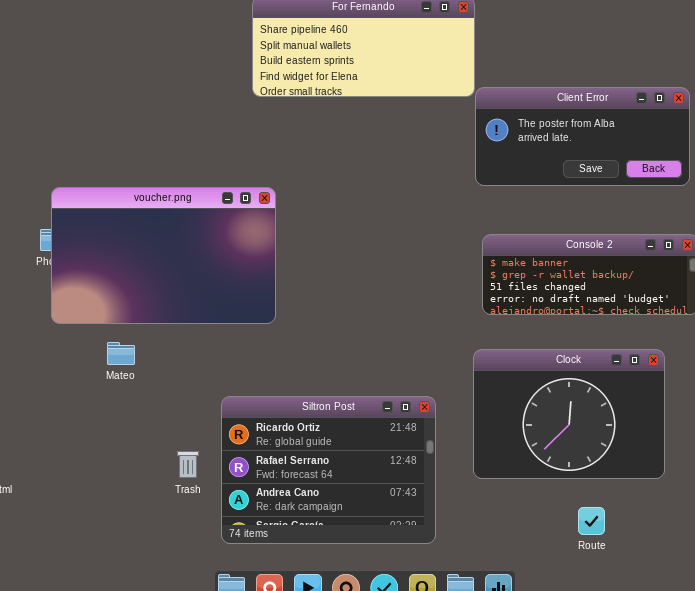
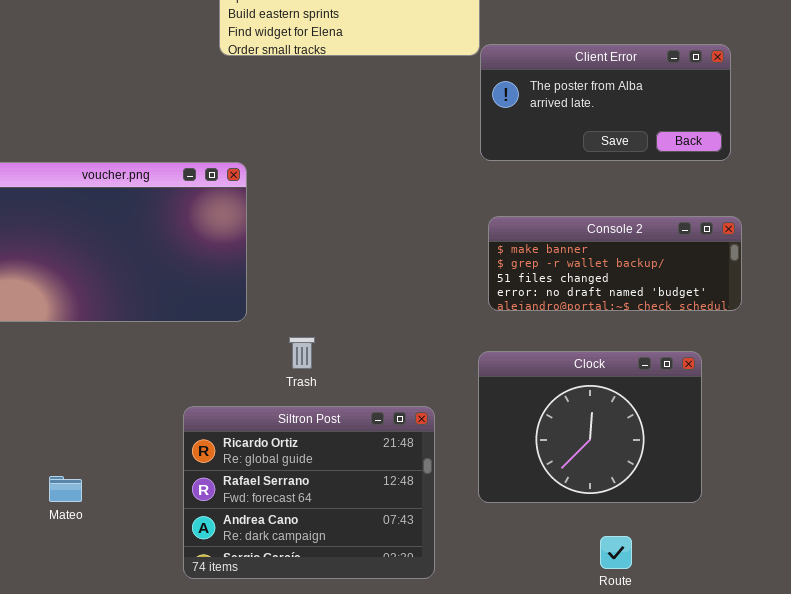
Mateo: [107,342,135,365] -> [49,476,82,502], moved
Trash: [177,451,199,478] -> [289,337,315,369], moved

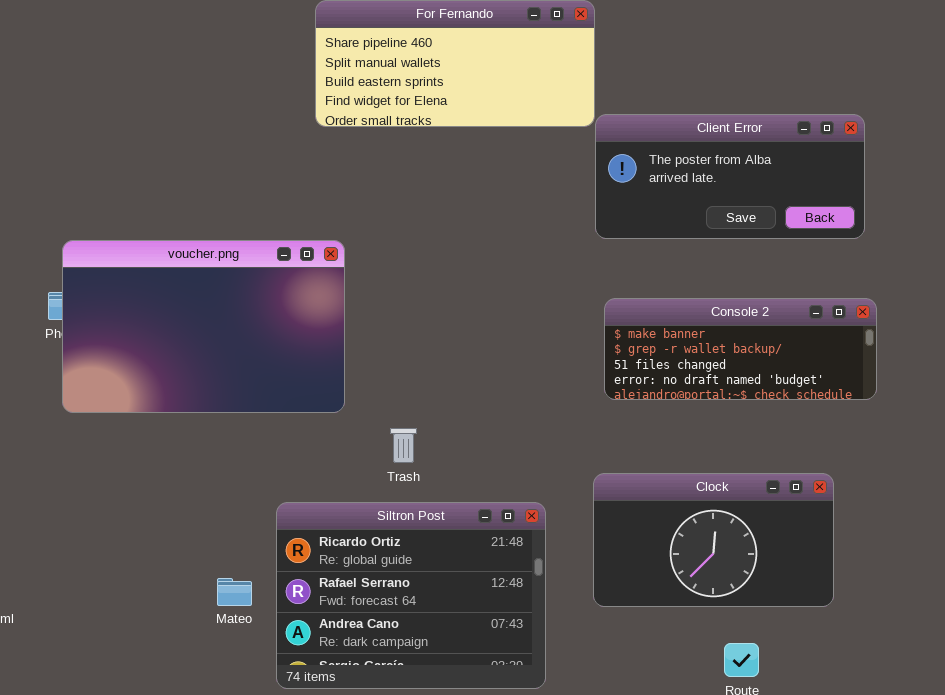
Clock: [478,351,702,503] -> [593,473,834,607], resized
Mateo: [49,476,82,502] -> [217,578,252,606], moved

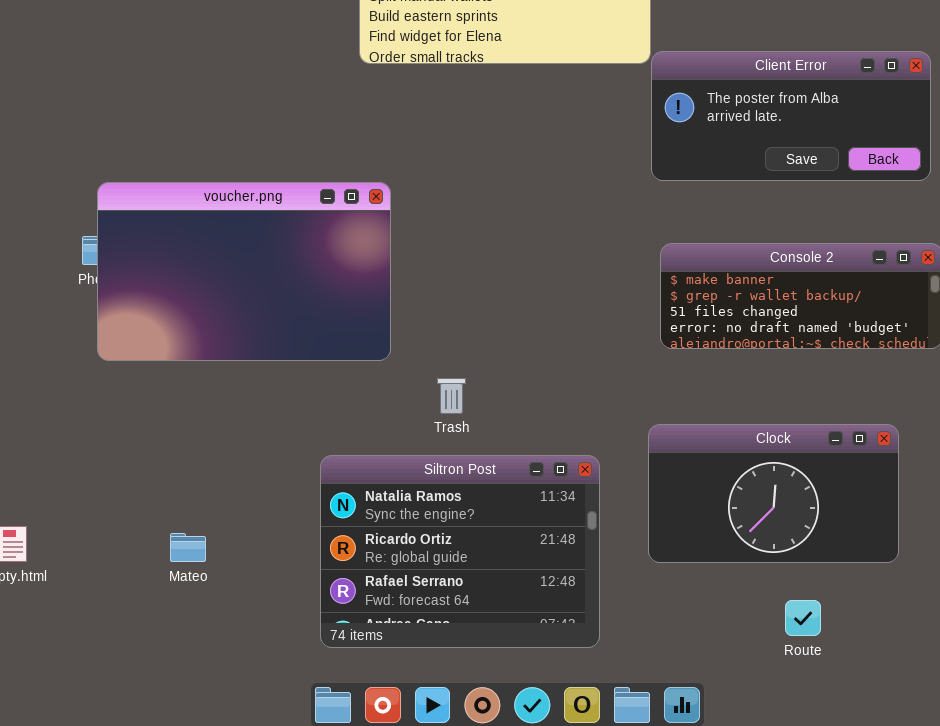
Siltron Post: [276,502,546,689] -> [320,455,600,648], scrolled up 1 row
Mateo: [217,578,252,606] -> [170,533,206,562], moved

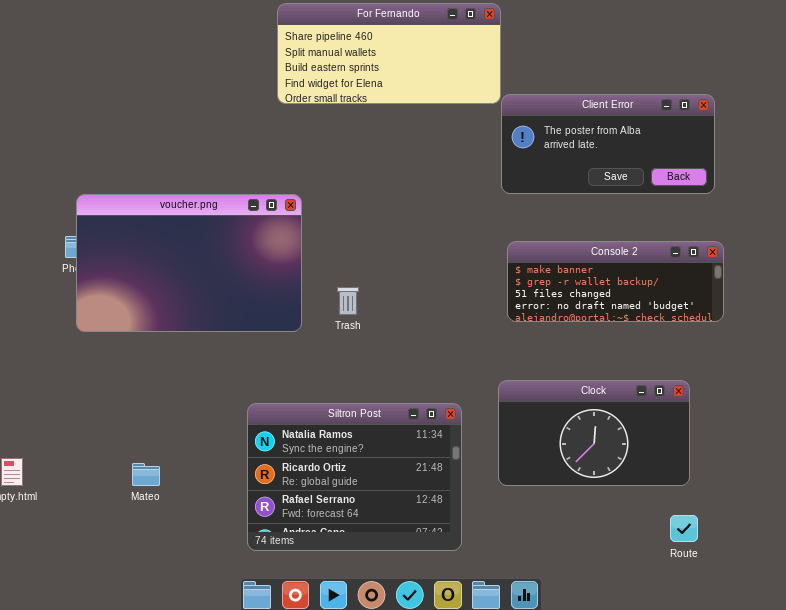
Trash: [437,378,466,414] -> [337,287,359,315], moved
Route: [785,600,821,636] -> [670,515,698,542], moved

